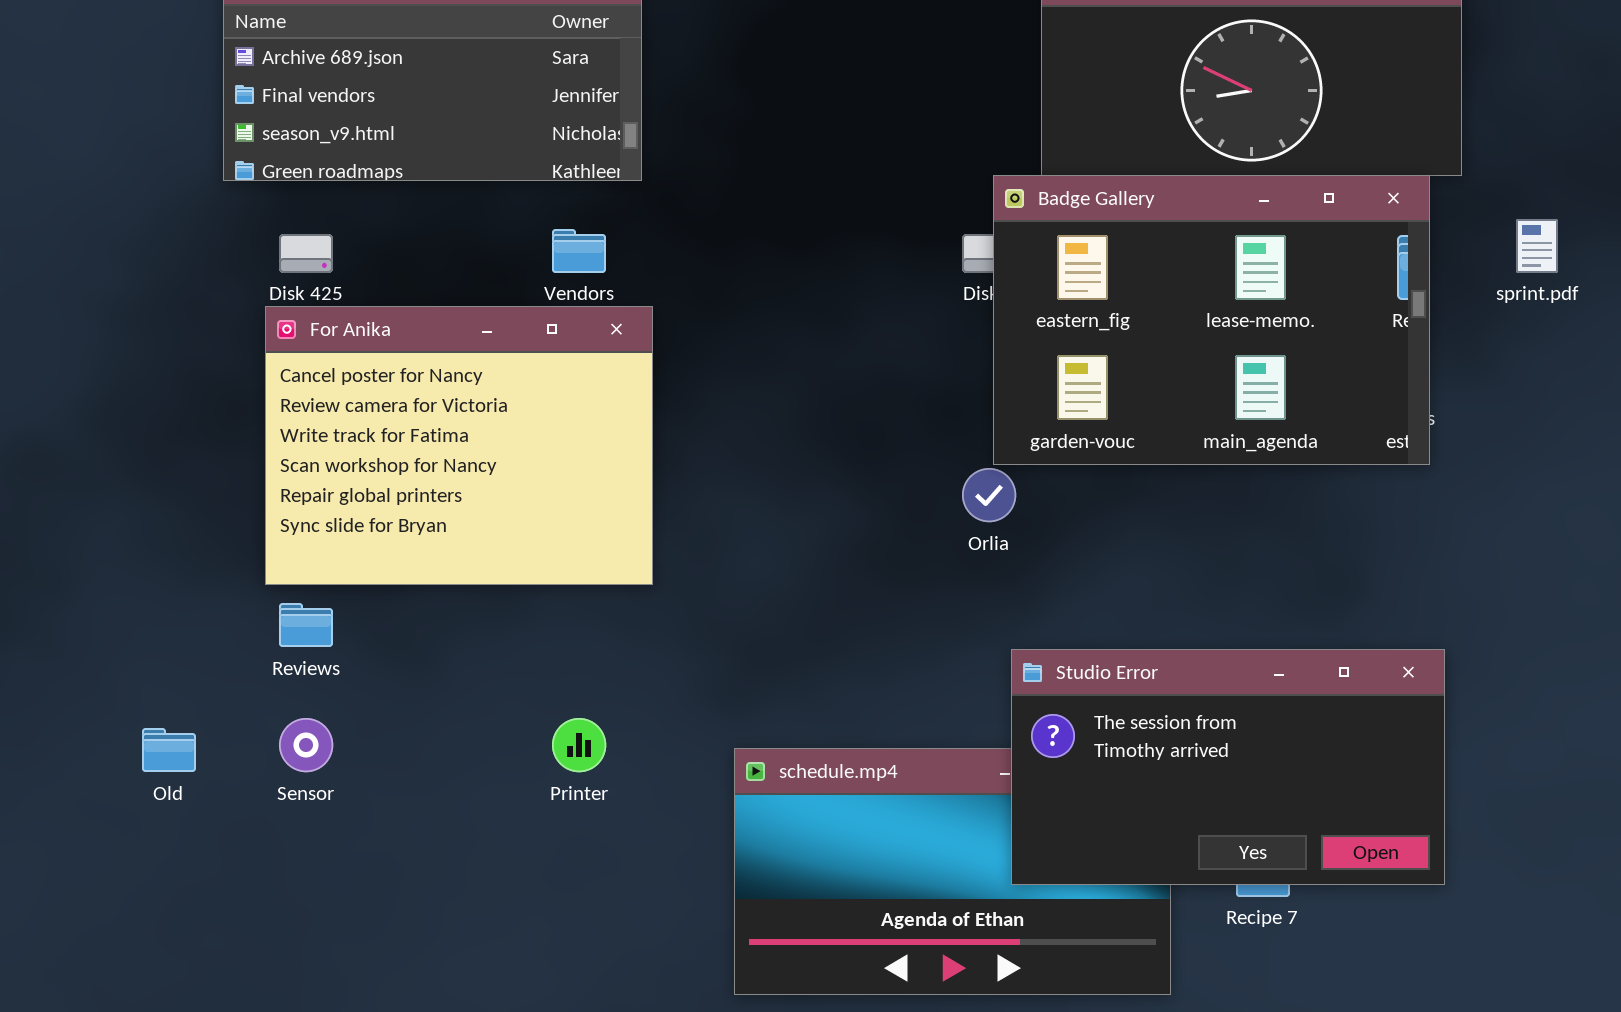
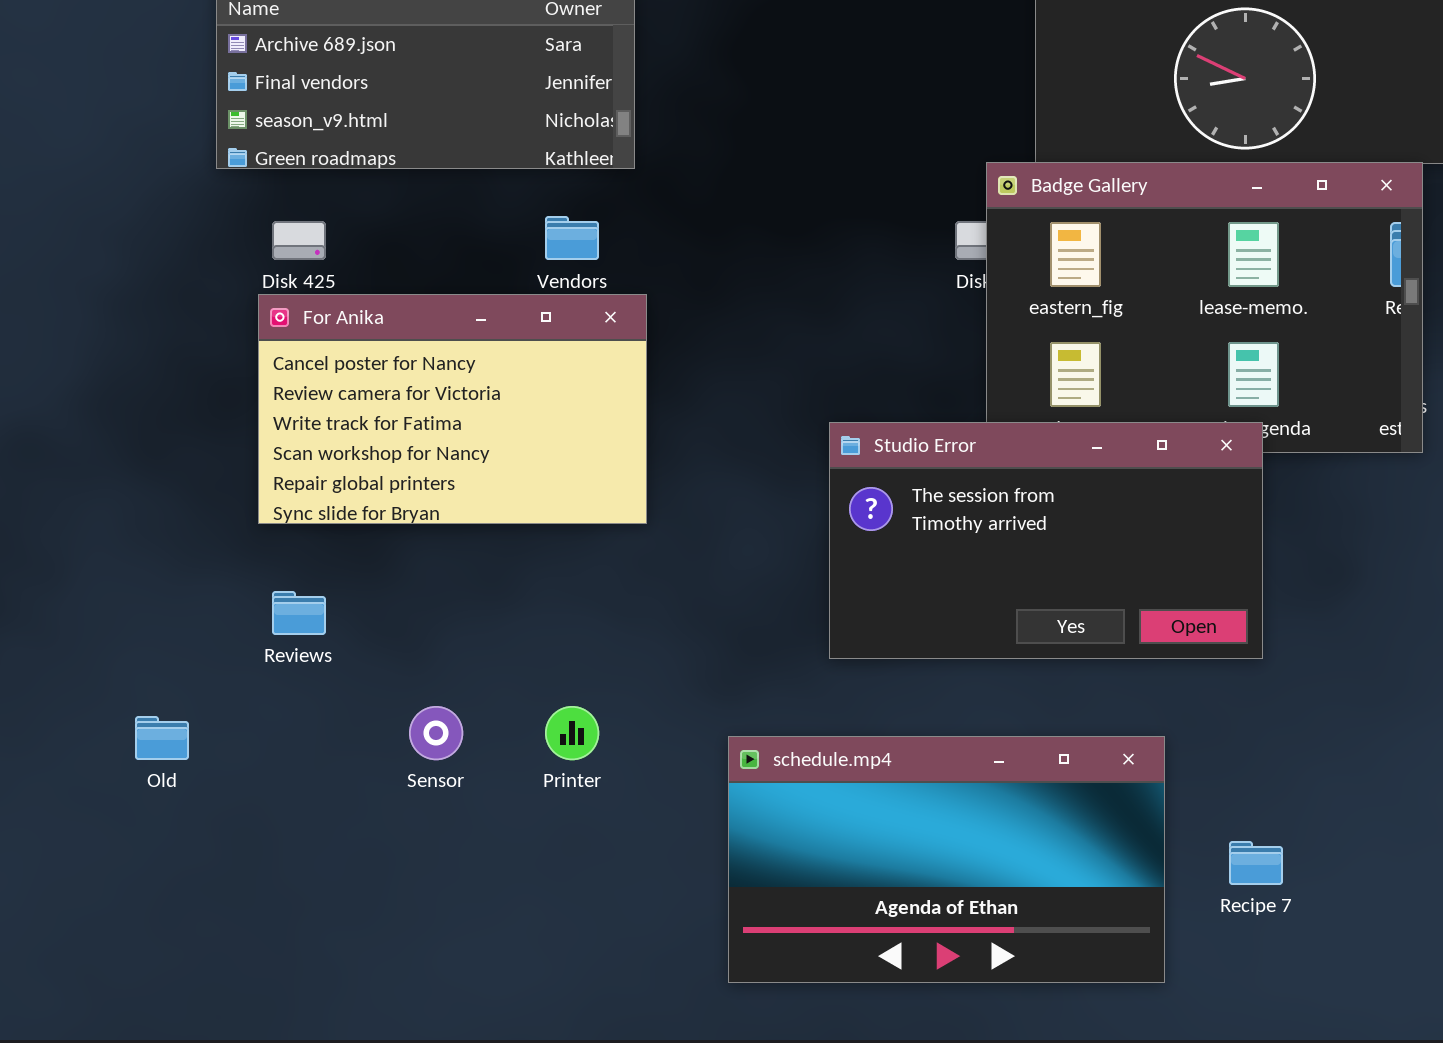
For Anika: [265,306,653,585] -> [258,294,647,524], resized
Studio Error: [1011,649,1445,885] -> [829,422,1263,659], moved
Sensor: [279,718,333,772] -> [409,706,463,760], moved

